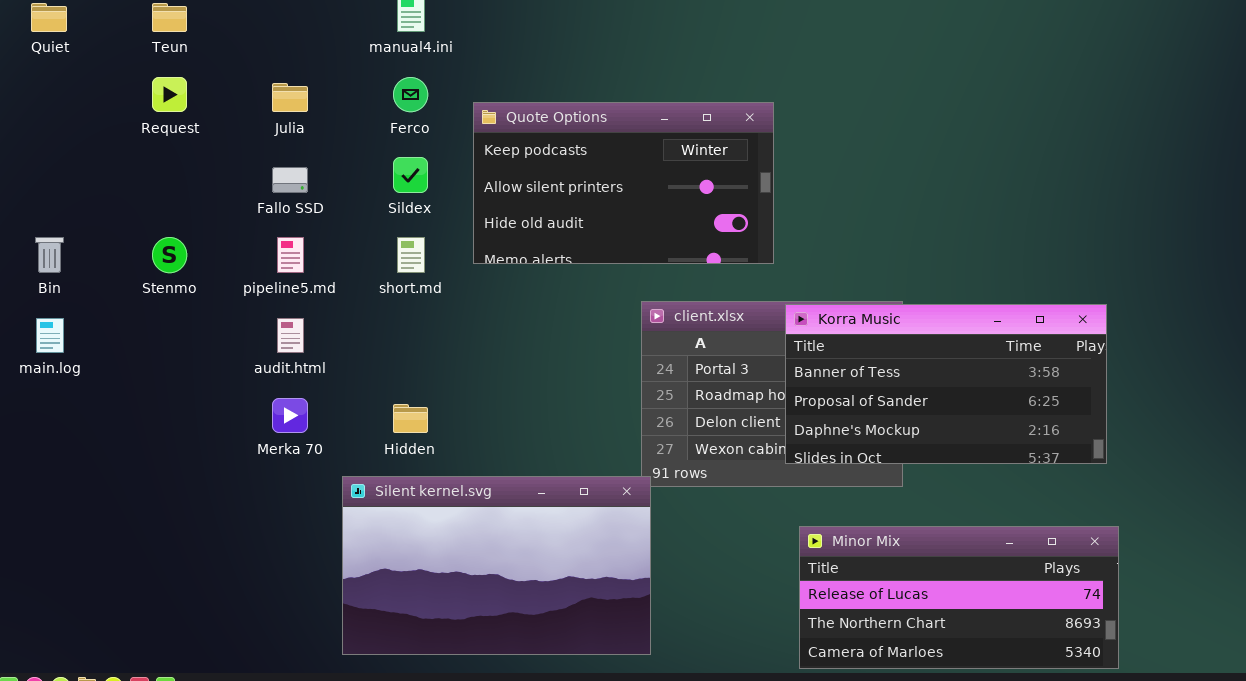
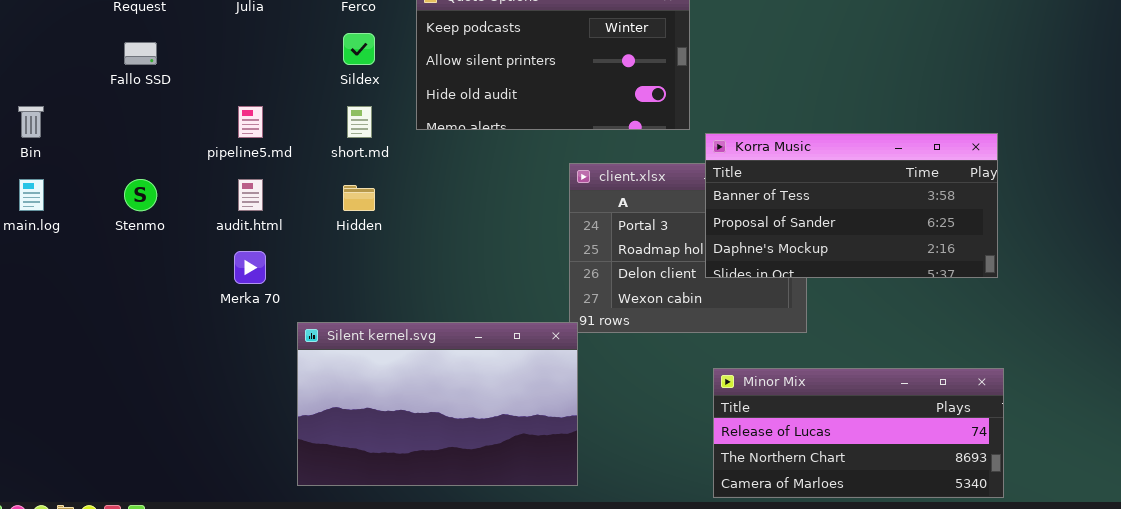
Fallo SSD: [272,167,308,193] -> [124,42,157,65], moved
Stenmo: [152,237,187,273] -> [124,179,157,211], moved
Korra Music: [785,304,1107,464] -> [705,133,998,278], moved
Hidden: [393,404,428,433] -> [343,185,375,211], moved

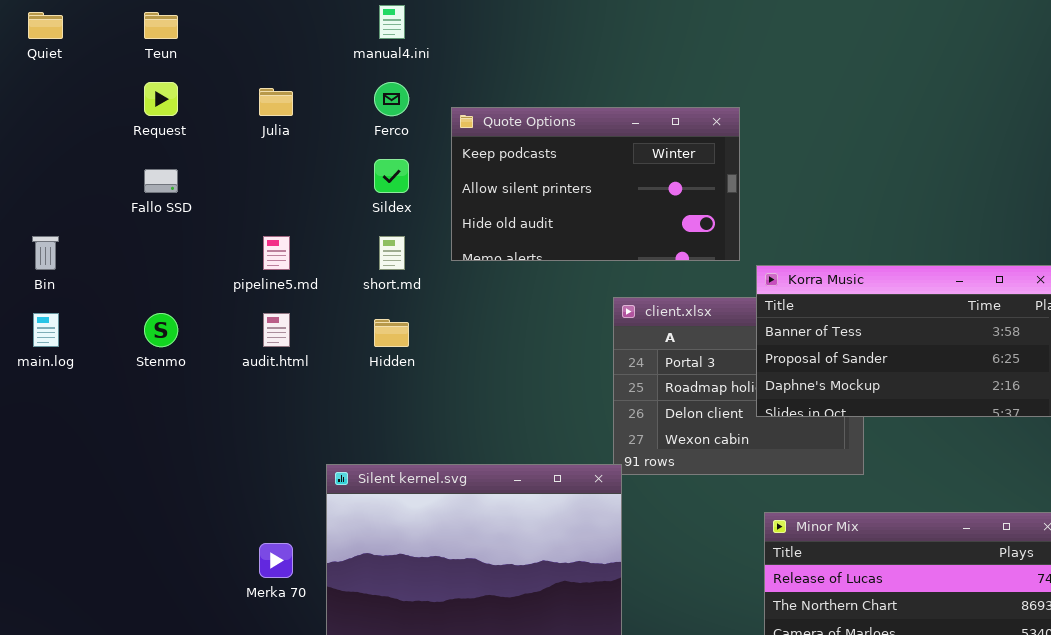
Merka 70: [234,251,266,284] -> [259,543,293,578], moved

